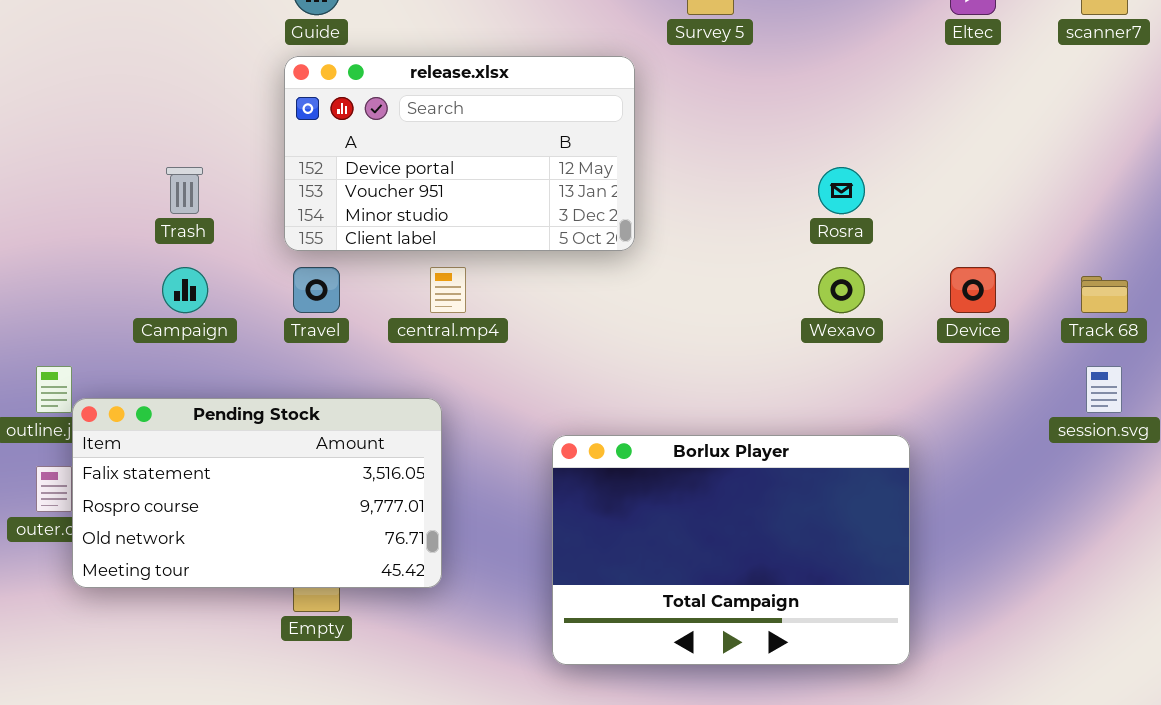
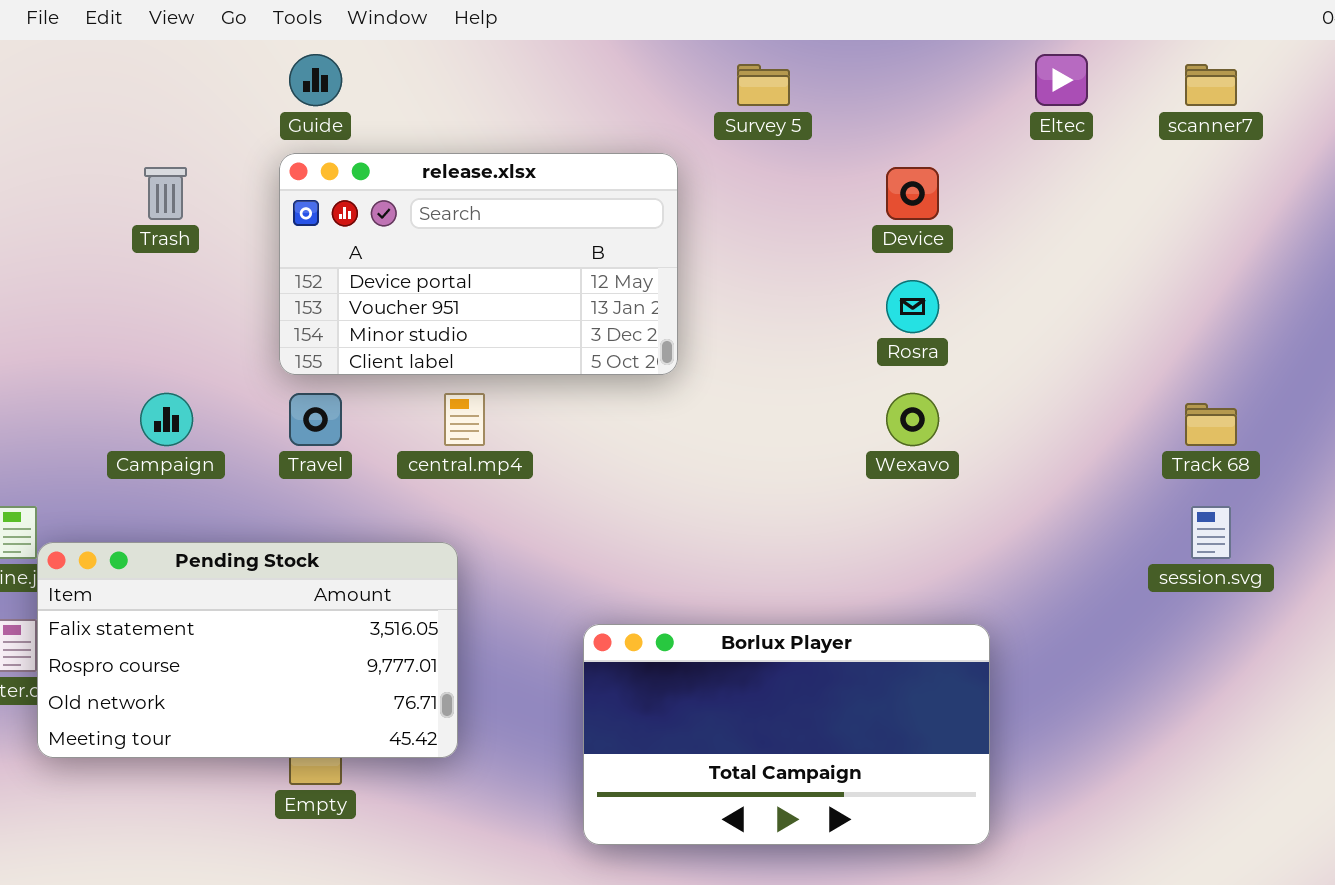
Trash: [166,167,203,214] -> [144,167,187,220], moved
Device: [950,267,996,313] -> [886,167,939,220], moved
Borlux Player: [552,435,910,665] -> [583,624,990,845], resized

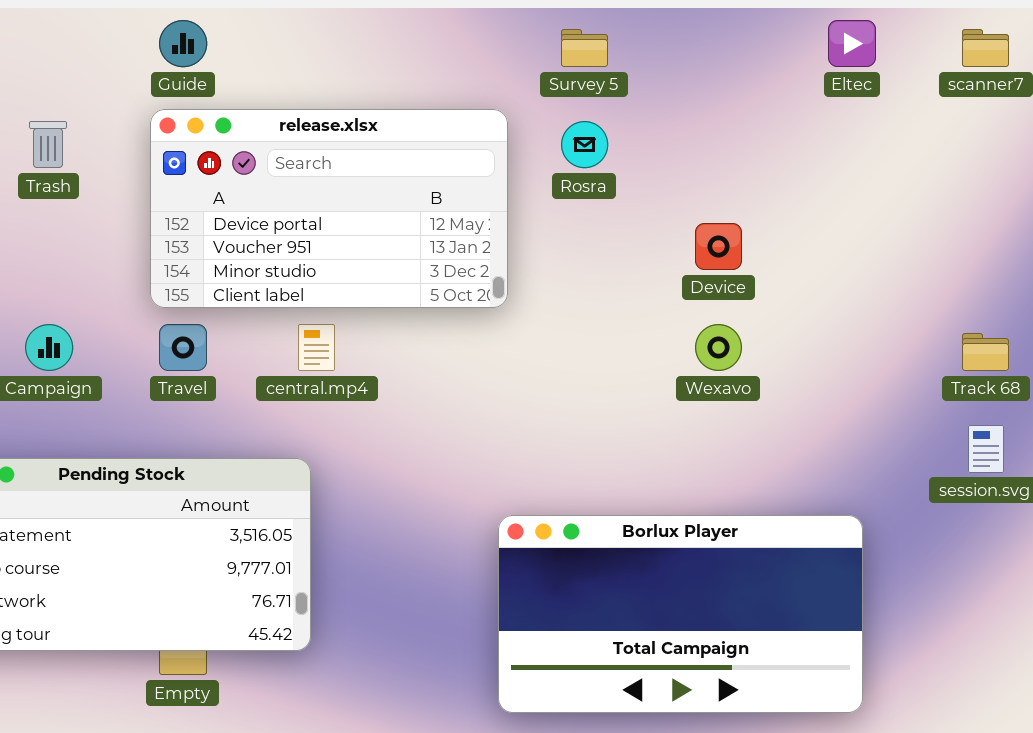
Device: [886,167,939,220] -> [695,223,742,270], moved
Rosra: [886,280,939,333] -> [561,121,608,168], moved
Borlux Player: [583,624,990,845] -> [498,515,863,713], moved

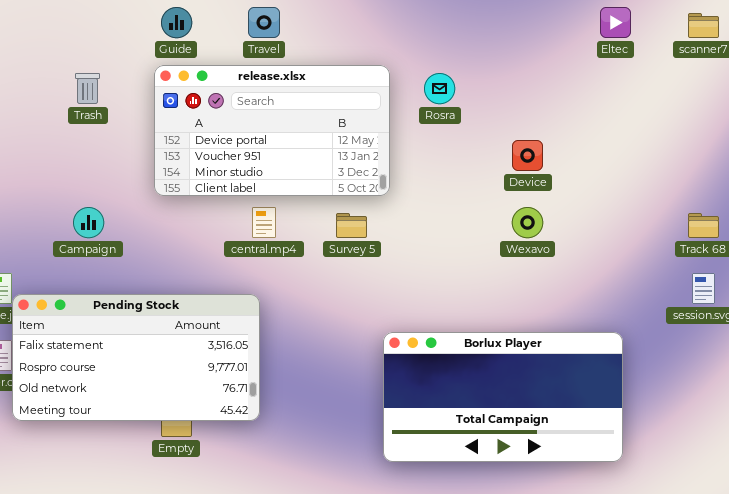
Survey 5: [561,29,608,67] -> [336,213,367,238], moved
Travel: [159,324,207,371] -> [248,7,280,38], moved

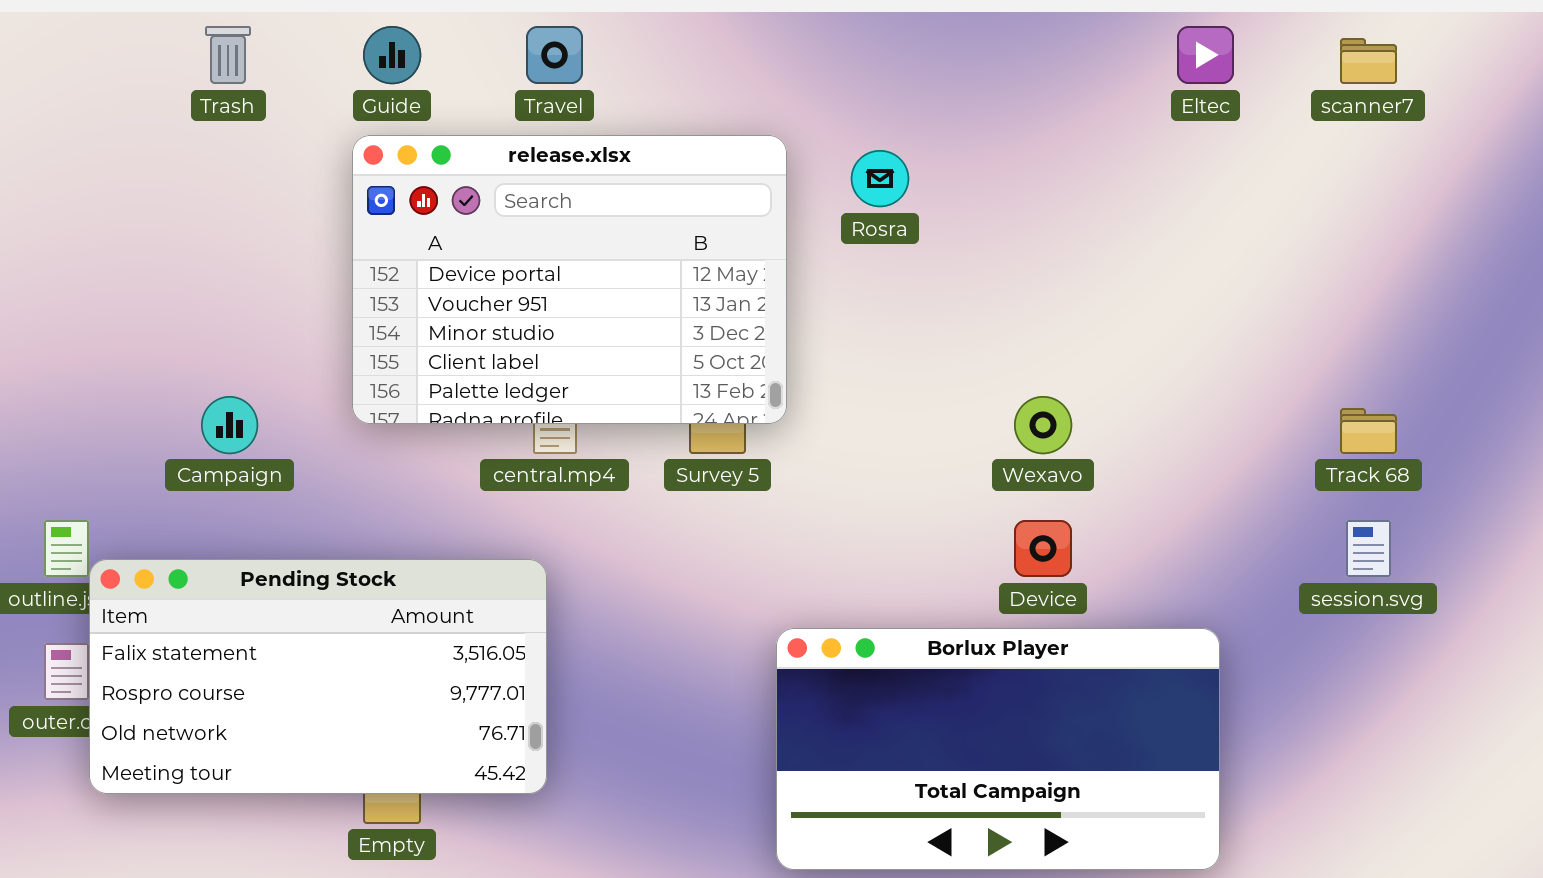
release.xlsx: [154,65,390,196] -> [352,135,787,424], resized
Trash: [75,73,100,104] -> [205,26,251,84], moved
Device: [512,140,543,171] -> [1014,520,1072,577], moved

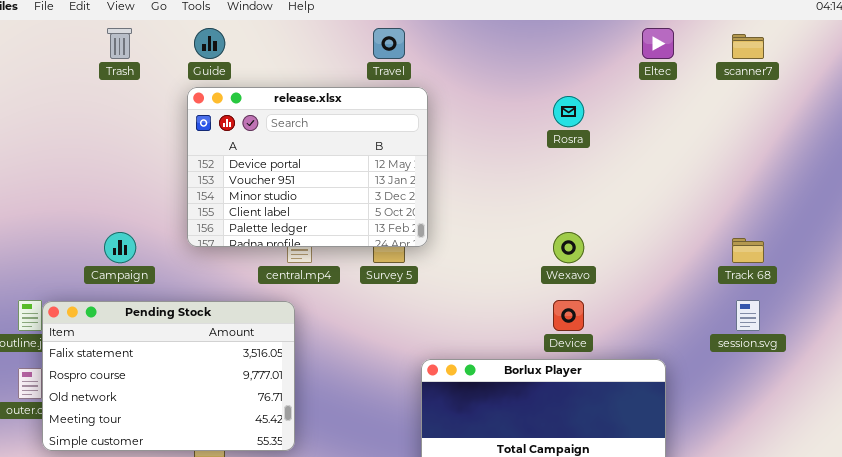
Travel: [526,26,583,84] -> [373,28,405,59], moved
Rosra: [851,150,909,207] -> [553,96,584,127], moved
Pending Stock: [89,559,547,794] -> [42,301,295,451], resized

